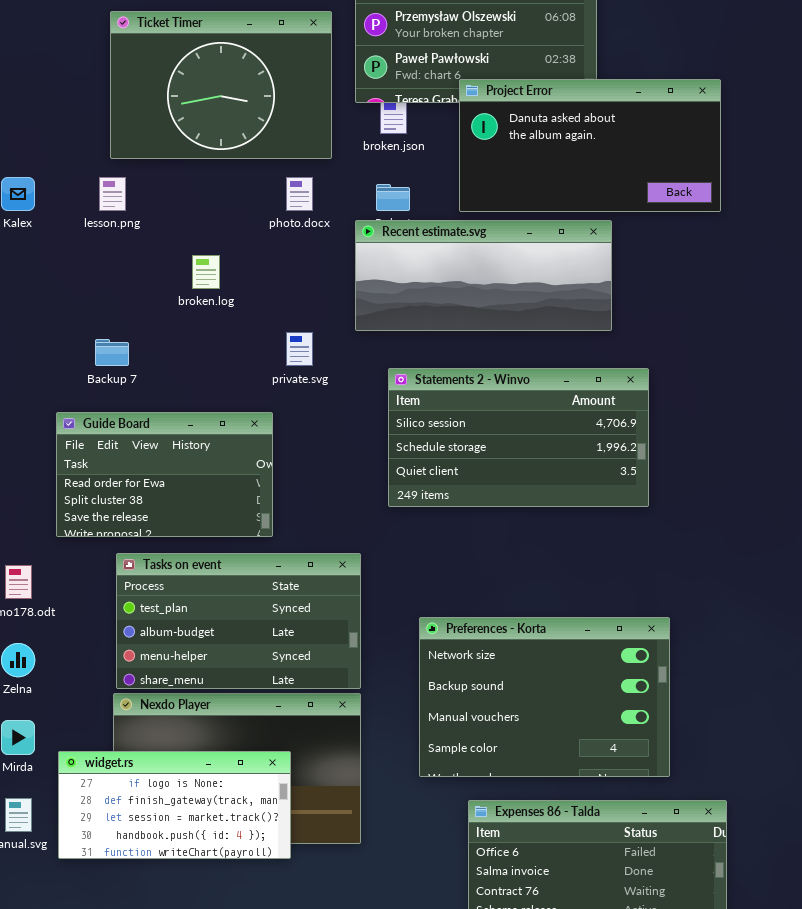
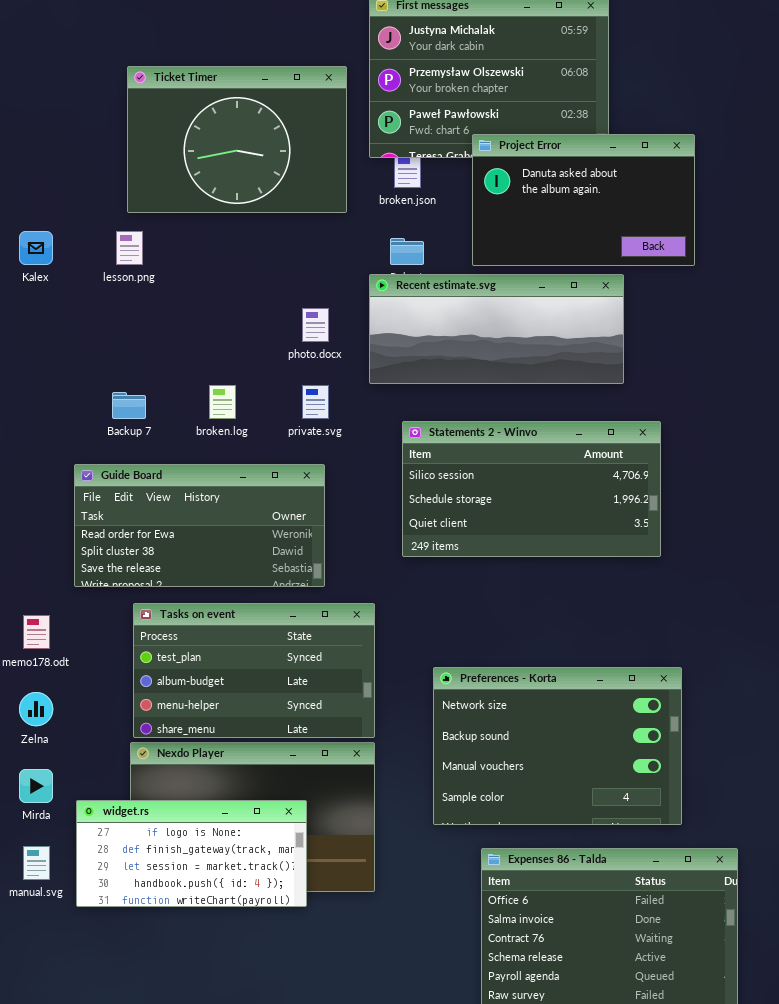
Project Error: [459,79,721,212] -> [472,134,695,266], resized
photo.docx: [286,177,313,211] -> [302,308,329,342], moved
broken.log: [192,255,220,289] -> [209,385,236,419], moved
Guide Board: [56,412,273,537] -> [74,464,325,587], resized

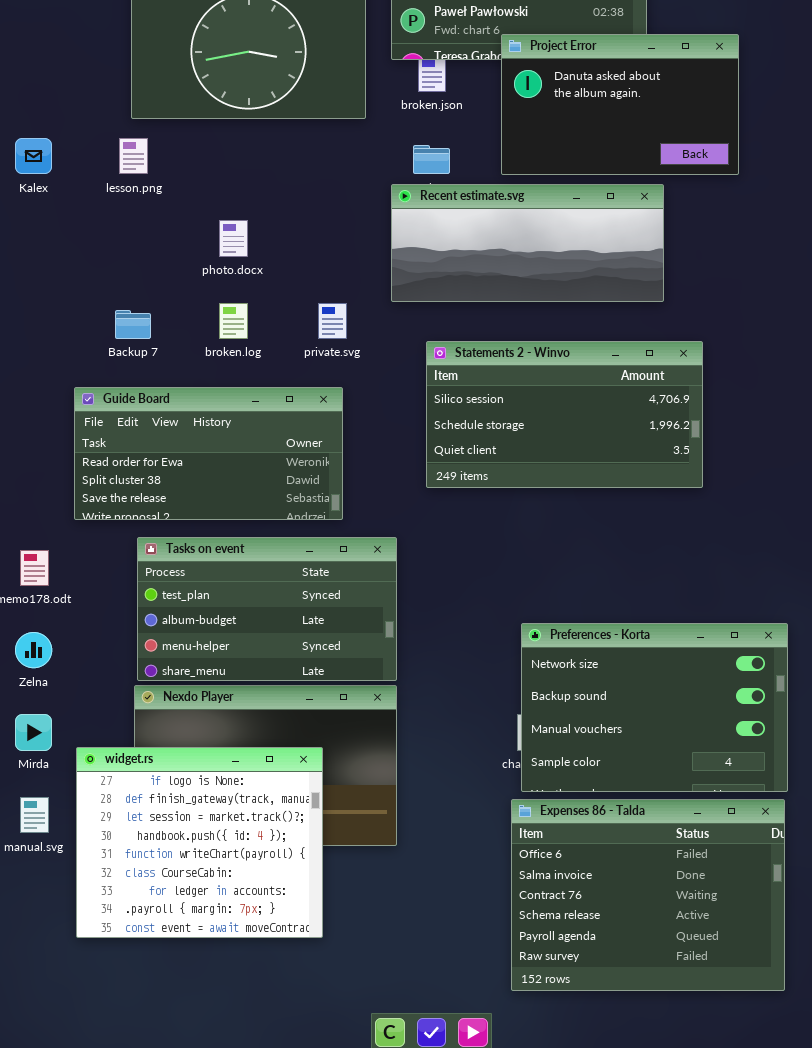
photo.docx: [302,308,329,342] -> [219,220,248,257], moved
Preferences - Korta: [433,667,682,825] -> [521,623,788,792], moved
widget.rs: [76,800,307,907] -> [76,747,323,938], resized

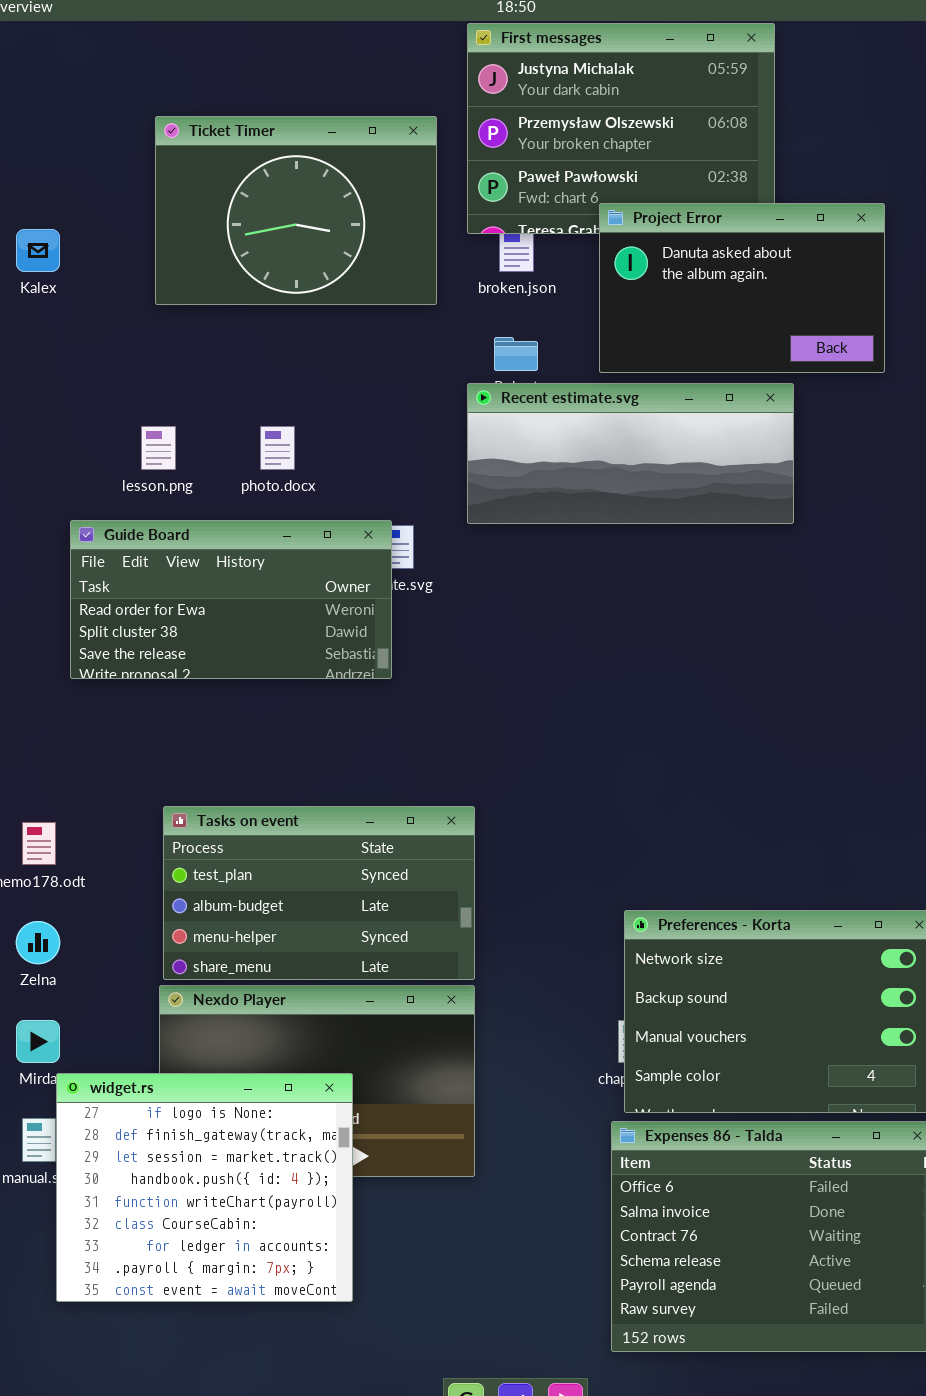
Kalex: [15,138,52,174] -> [16,229,60,272], moved
lesson.png: [119,138,148,174] -> [141,426,176,470], moved
Statements 2 - Winvo: [426,341,703,488] -> none, closed
Guide Board: [74,387,343,520] -> [70,520,392,679], moved
widget.rs: [76,747,323,938] -> [56,1073,353,1302], moved

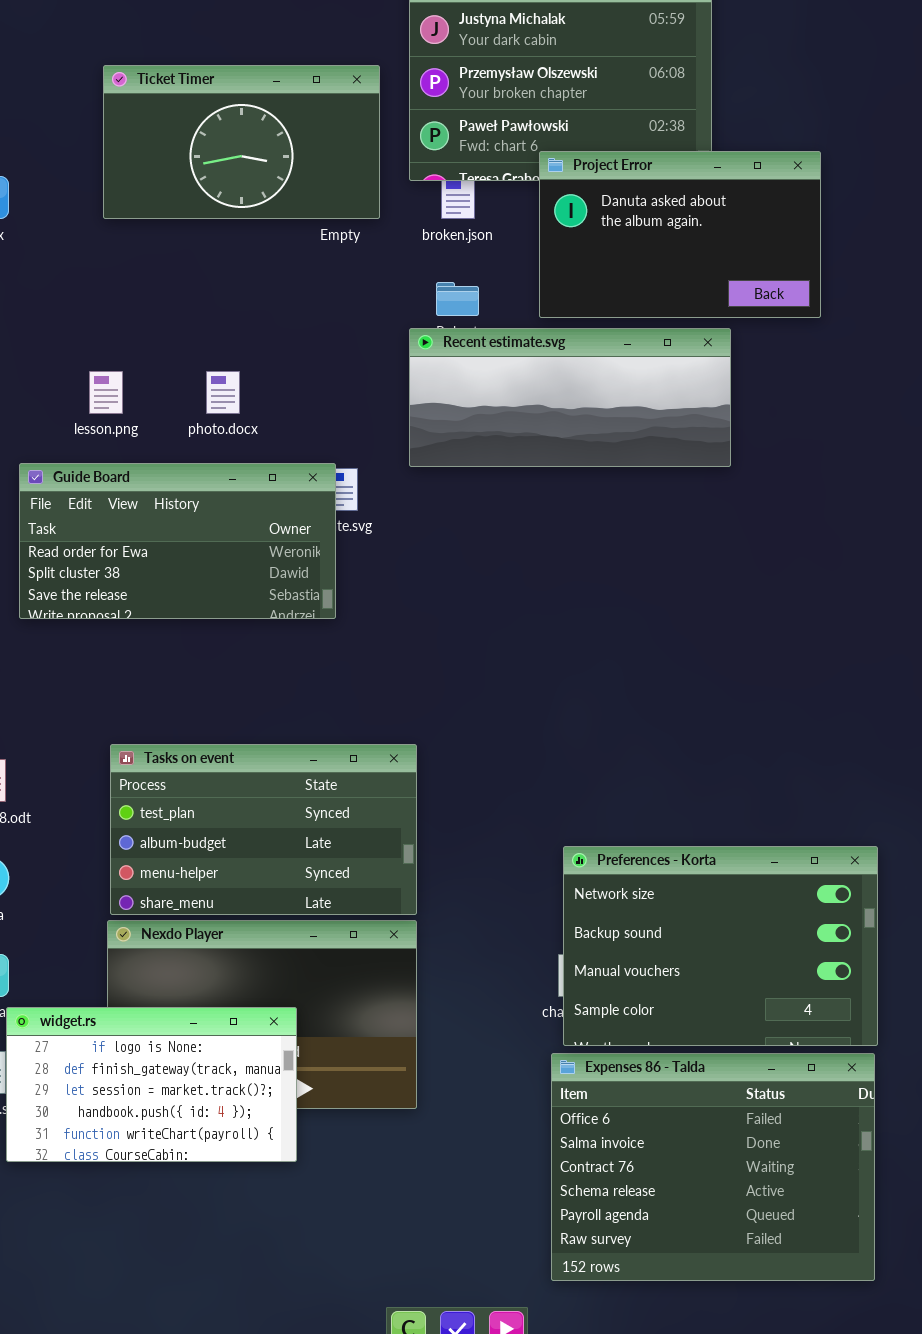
Ticket Timer: [155,116,437,305] -> [103,65,380,219], resized
widget.rs: [56,1073,353,1302] -> [6,1007,297,1162], resized

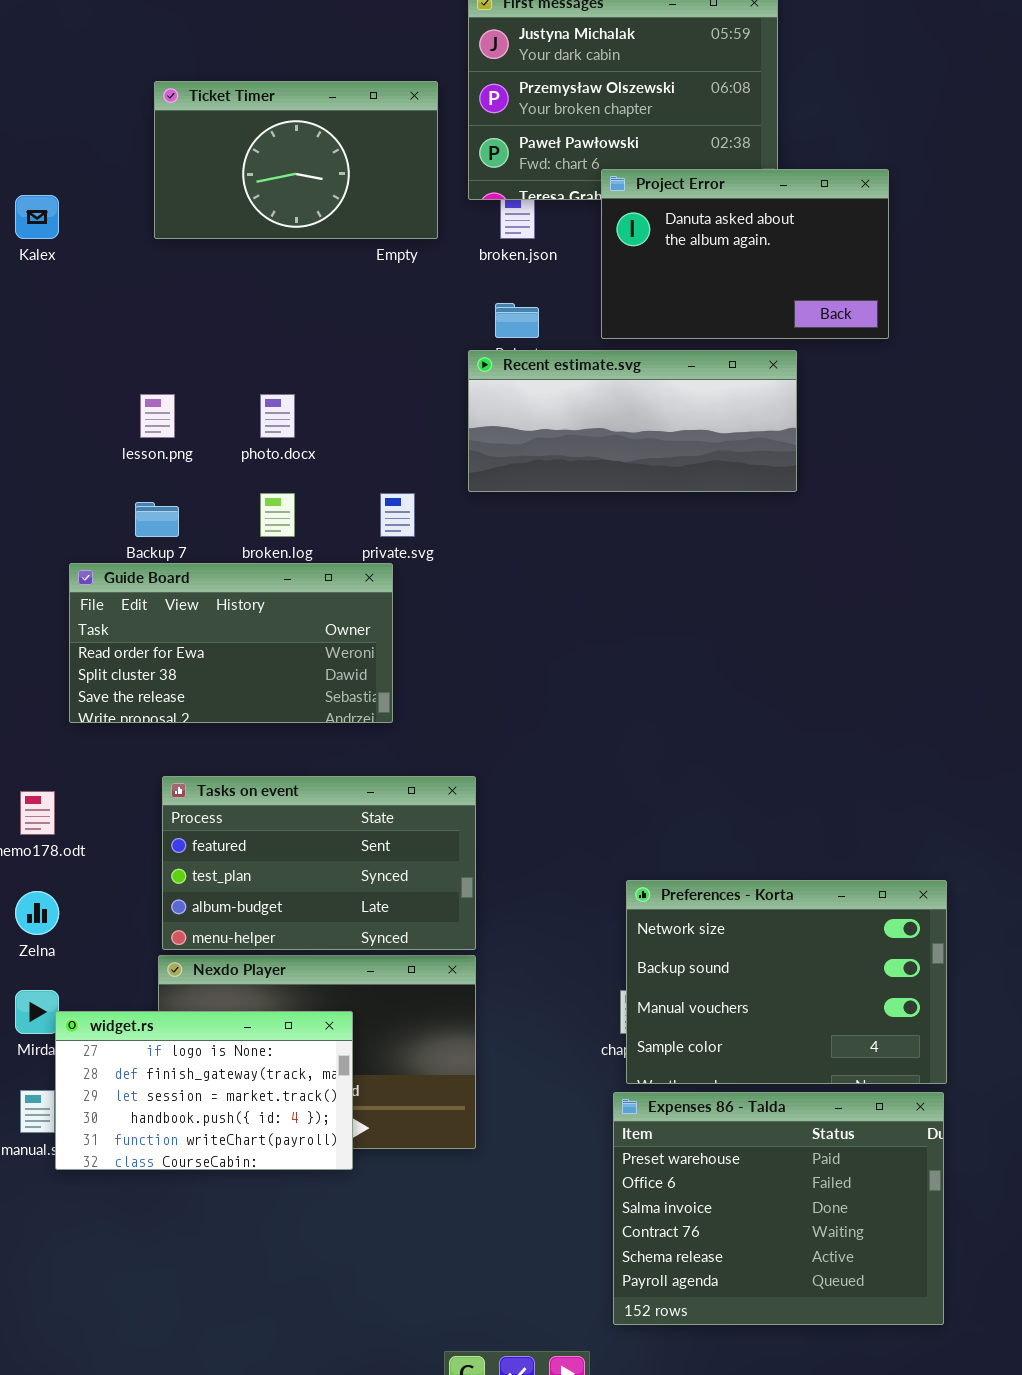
Guide Board: [19,463,336,619] -> [69,563,393,723], moved
Tasks on event: [110,744,417,915] -> [162,776,476,950], scrolled up 1 row
widget.rs: [6,1007,297,1162] -> [55,1011,353,1170], moved
Expenses 86 - Talda: [551,1053,875,1281] -> [613,1092,944,1325], scrolled up 1 row

